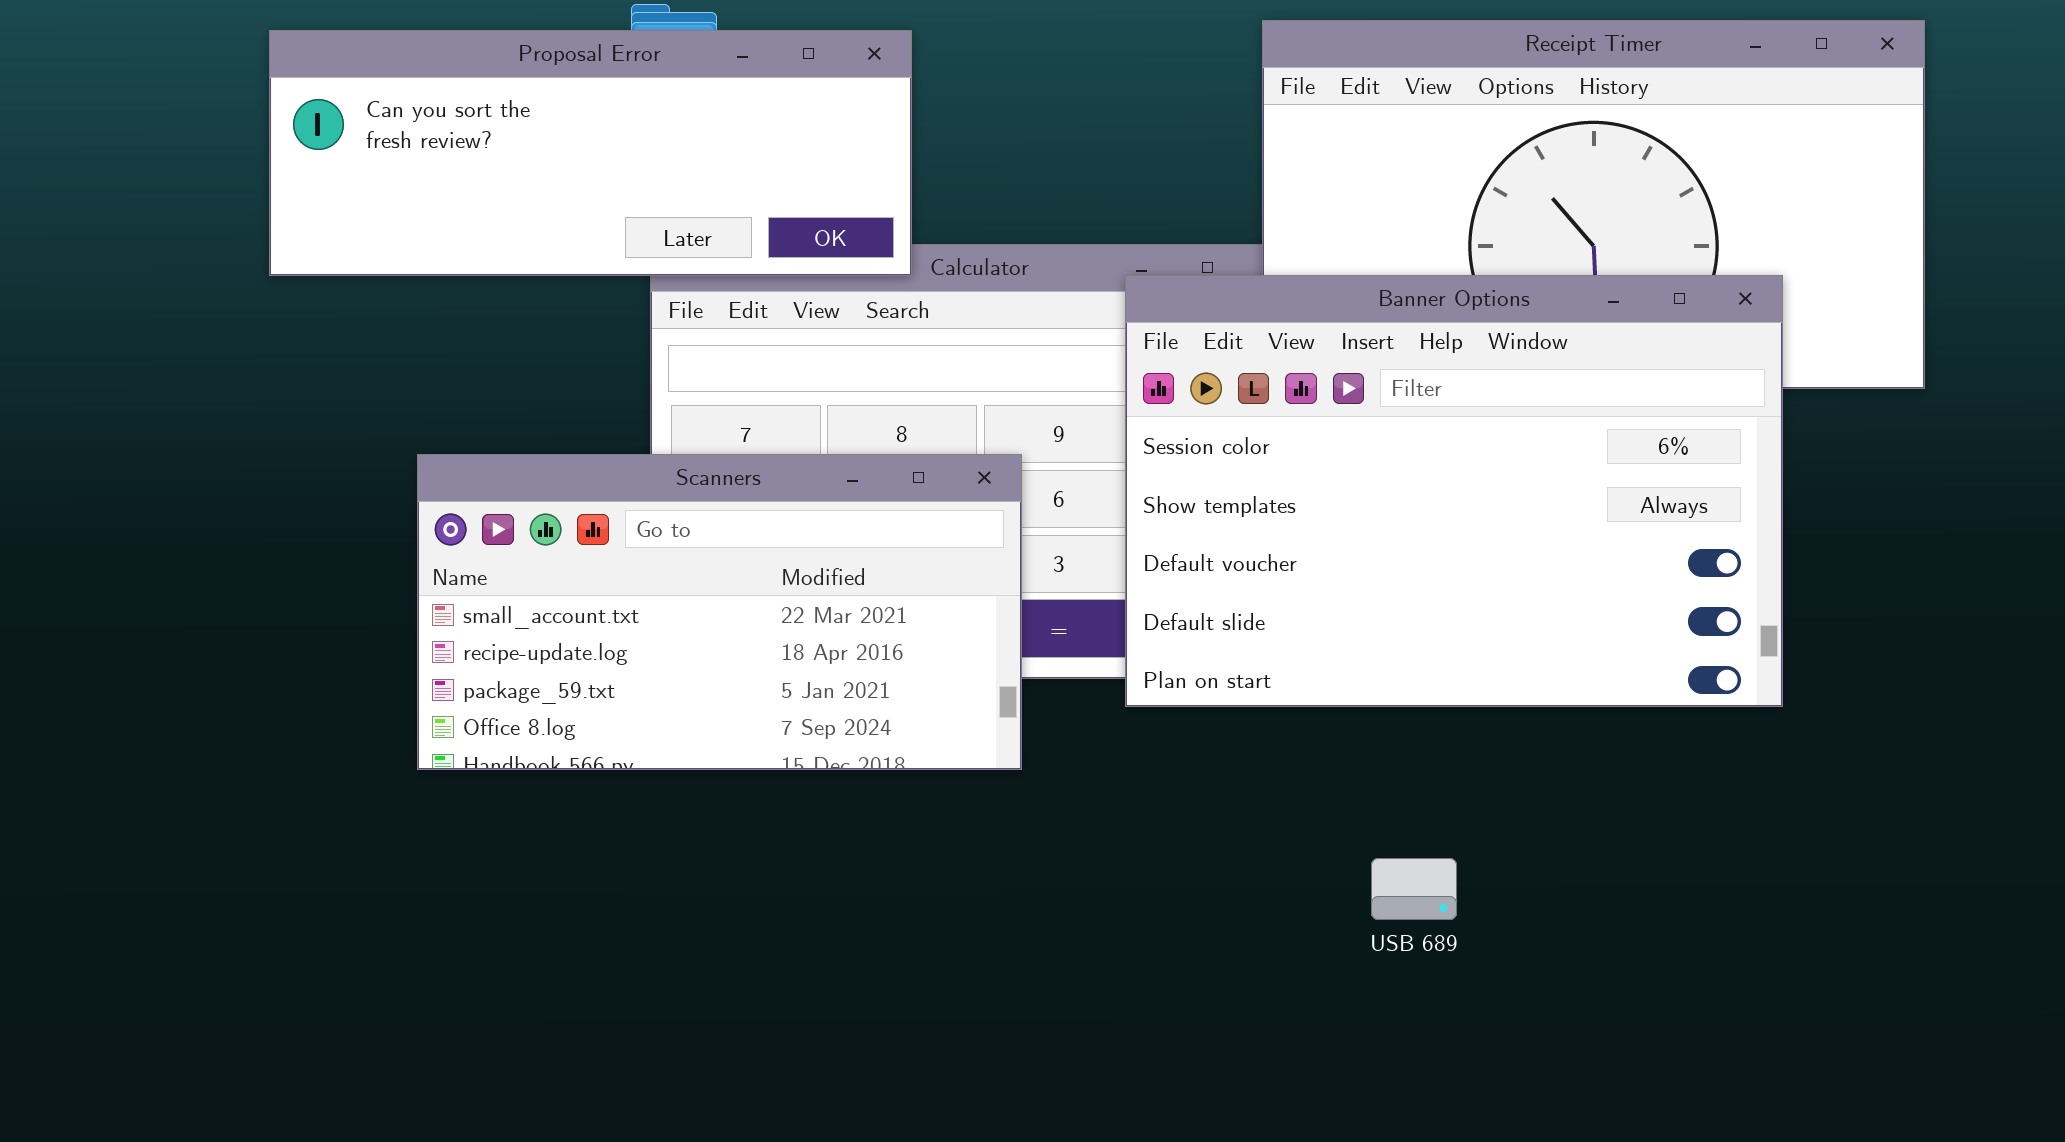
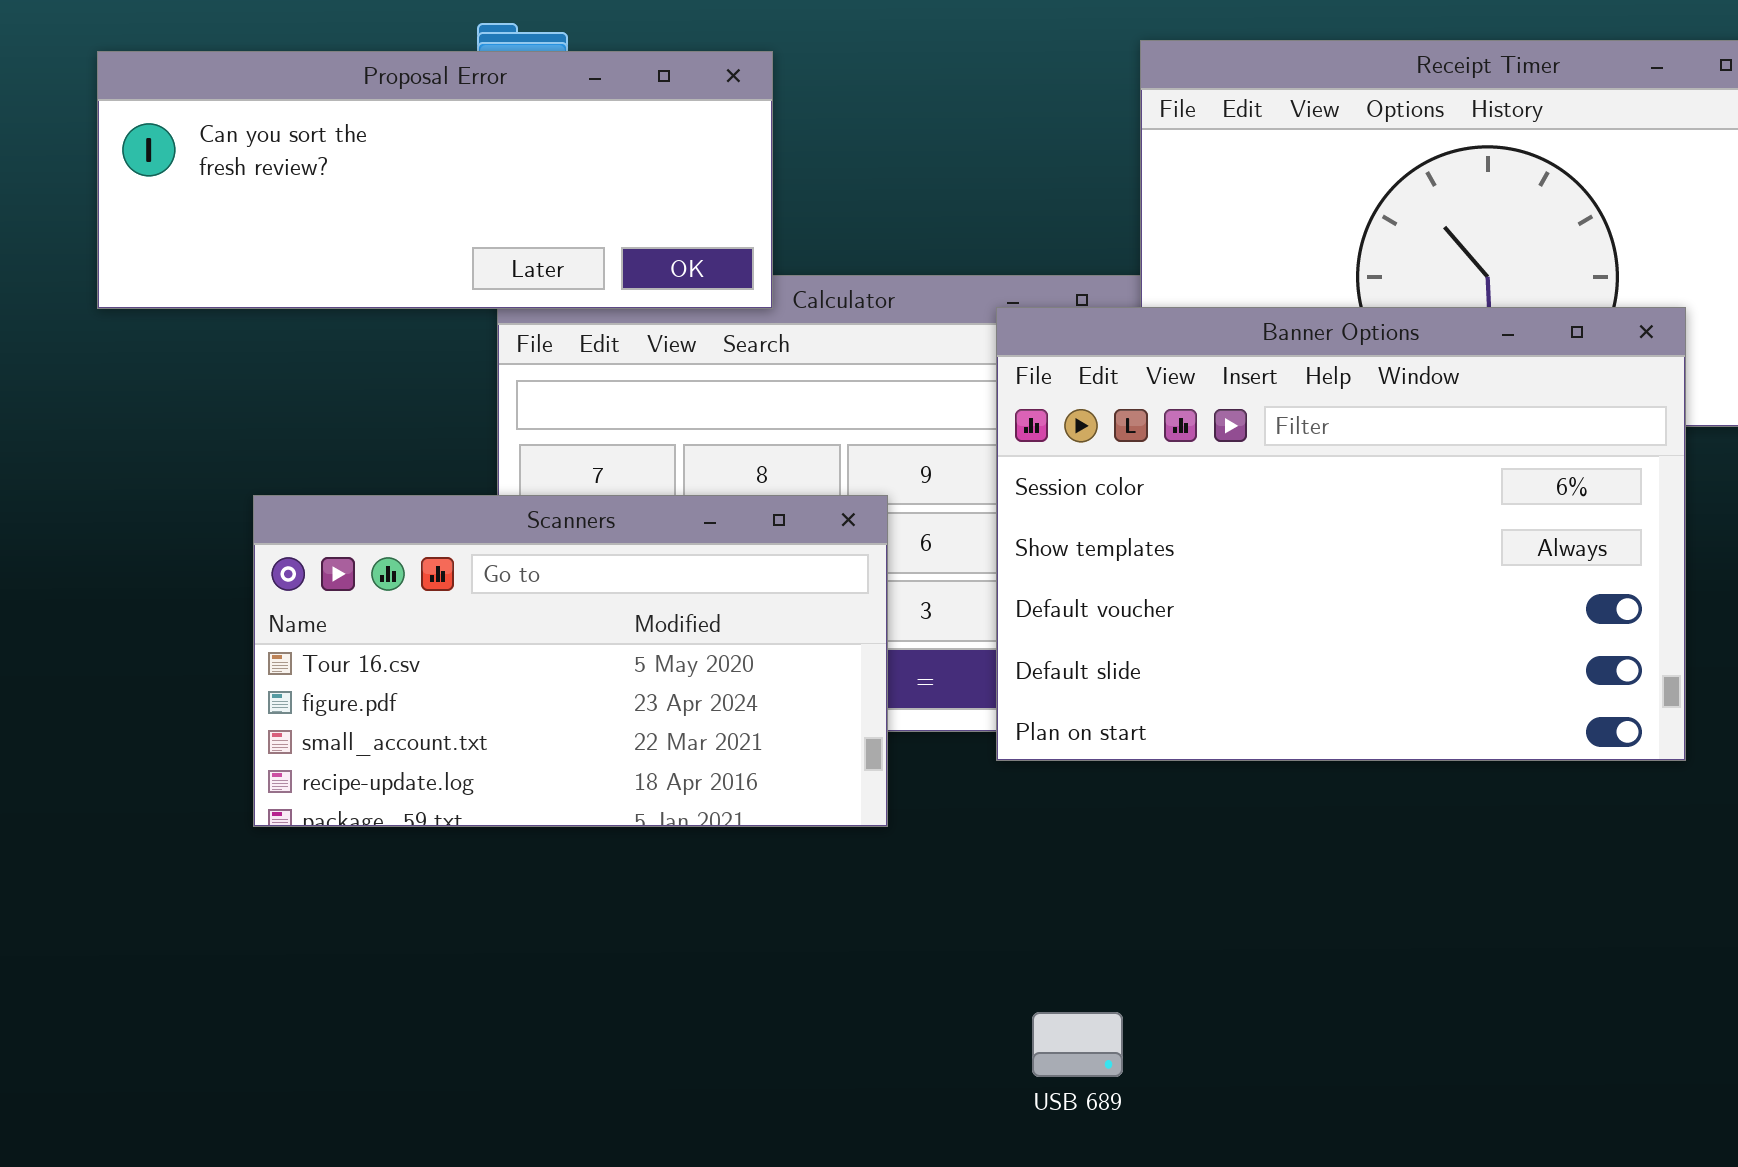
Scanners: [417,454,1022,770] -> [253,495,888,827], scrolled up 2 rows
USB 689: [1371,858,1457,920] -> [1032,1012,1123,1077], moved

